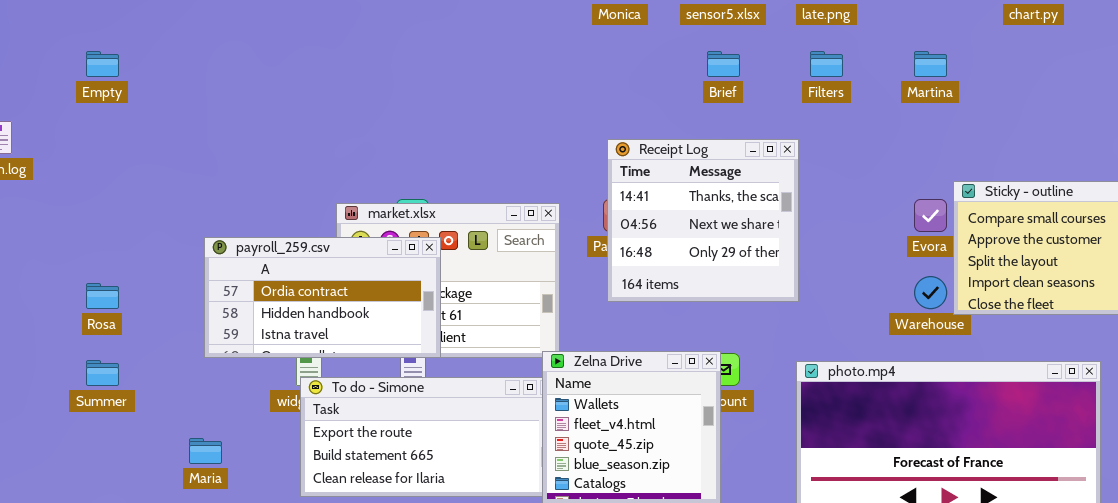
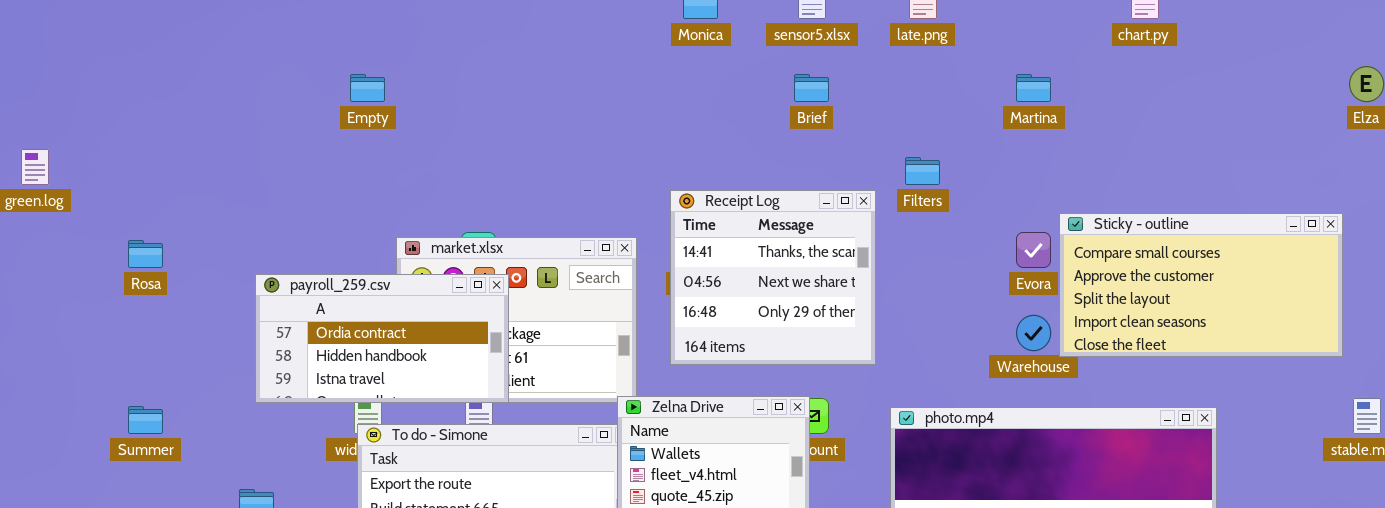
Empty: [86,51,119,77] -> [350,74,385,102], moved
Filters: [810,51,843,77] -> [905,157,940,185], moved
Receipt Log: [607,139,799,302] -> [670,190,876,365], moved
Rosa: [86,283,119,309] -> [128,240,163,268], moved

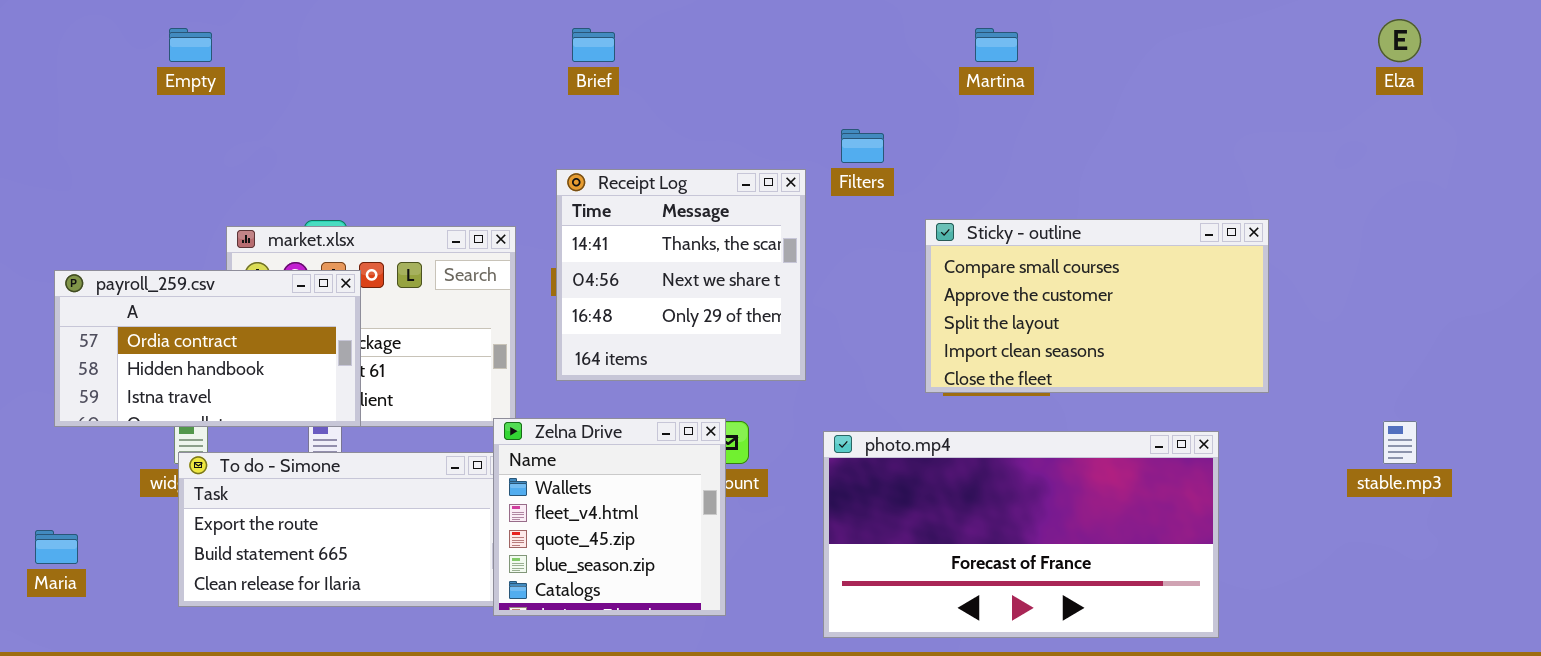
Brief: [794,74,829,102] -> [572,28,615,62], moved
Sticky - outline: [1059,213,1343,357] -> [925,219,1269,393], moved

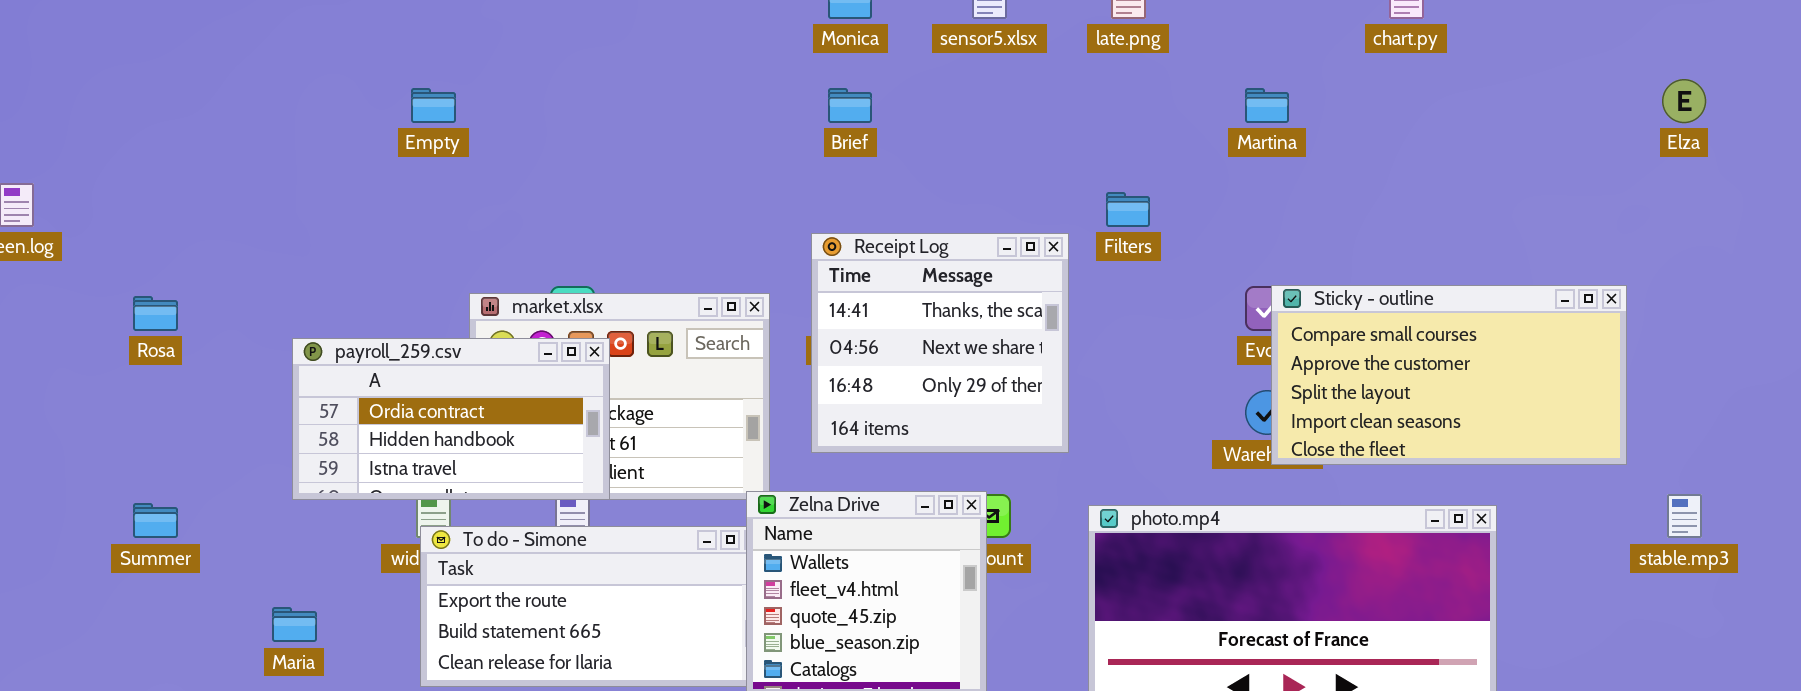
Sticky - outline: [925,219,1269,393] -> [1271,285,1627,465], moved

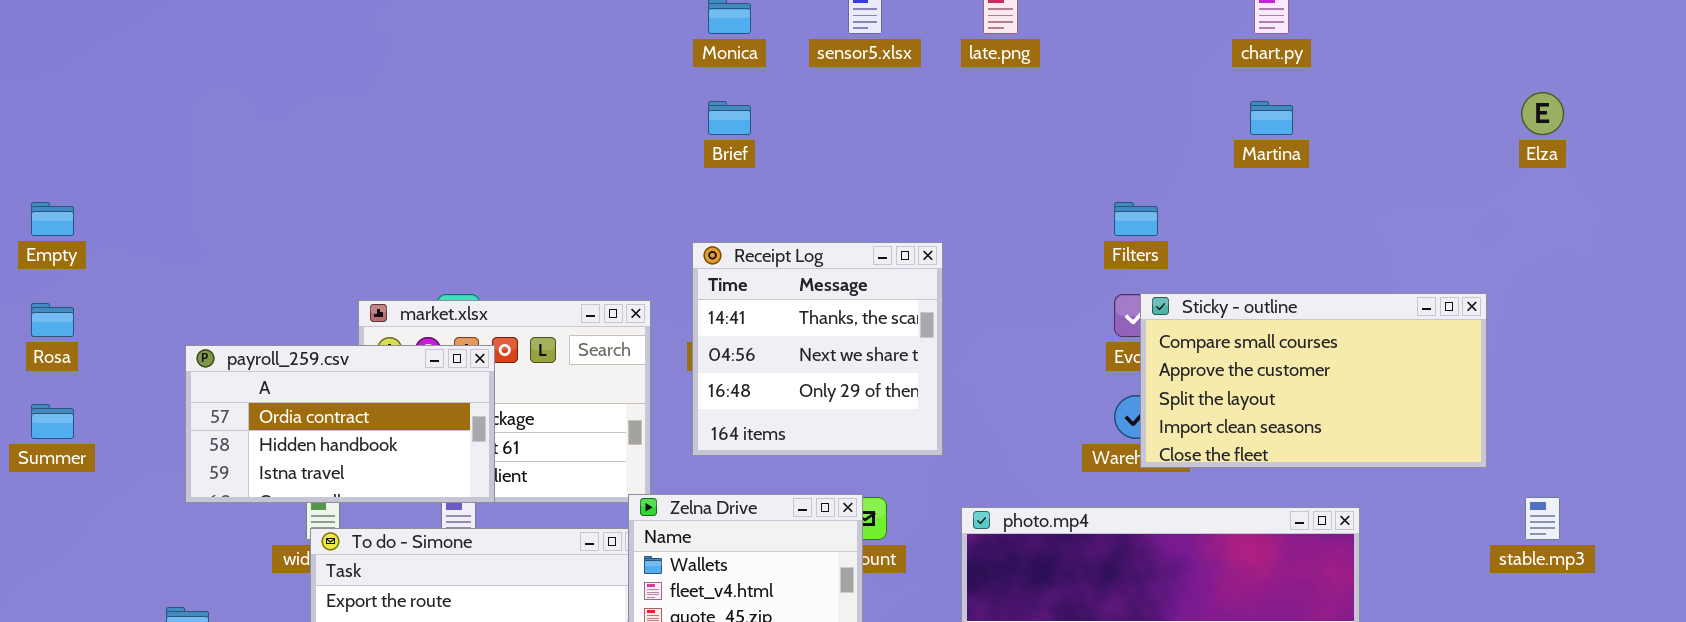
Empty: [411,88,456,123] -> [31,202,74,236], moved
Martina: [1245,88,1289,123] -> [1250,101,1293,135], moved
Filters: [1106,192,1150,227] -> [1114,202,1158,236], moved
Summer: [133,503,178,538] -> [31,404,74,439], moved

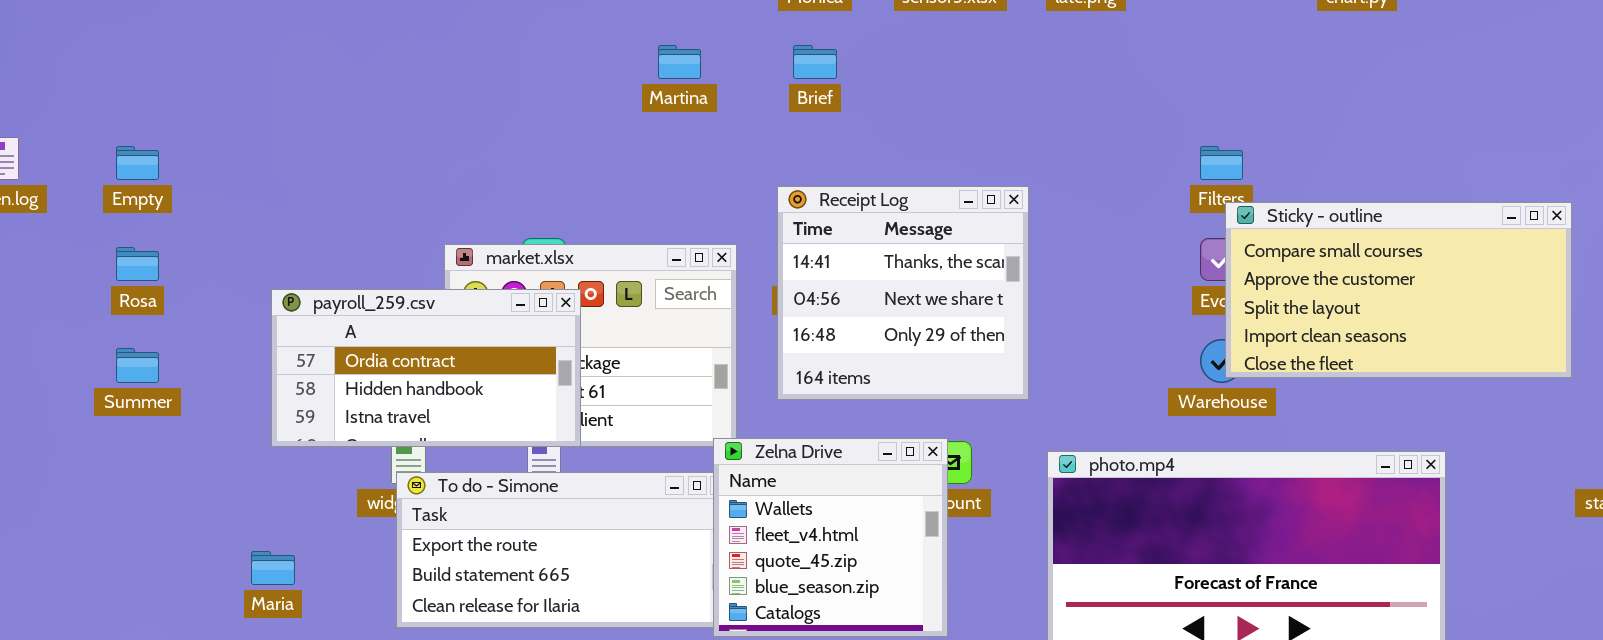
Martina: [1250,101,1293,135] -> [658,45,701,79], moved
Sticky - outline: [1140,293,1487,468] -> [1225,202,1572,378], moved

